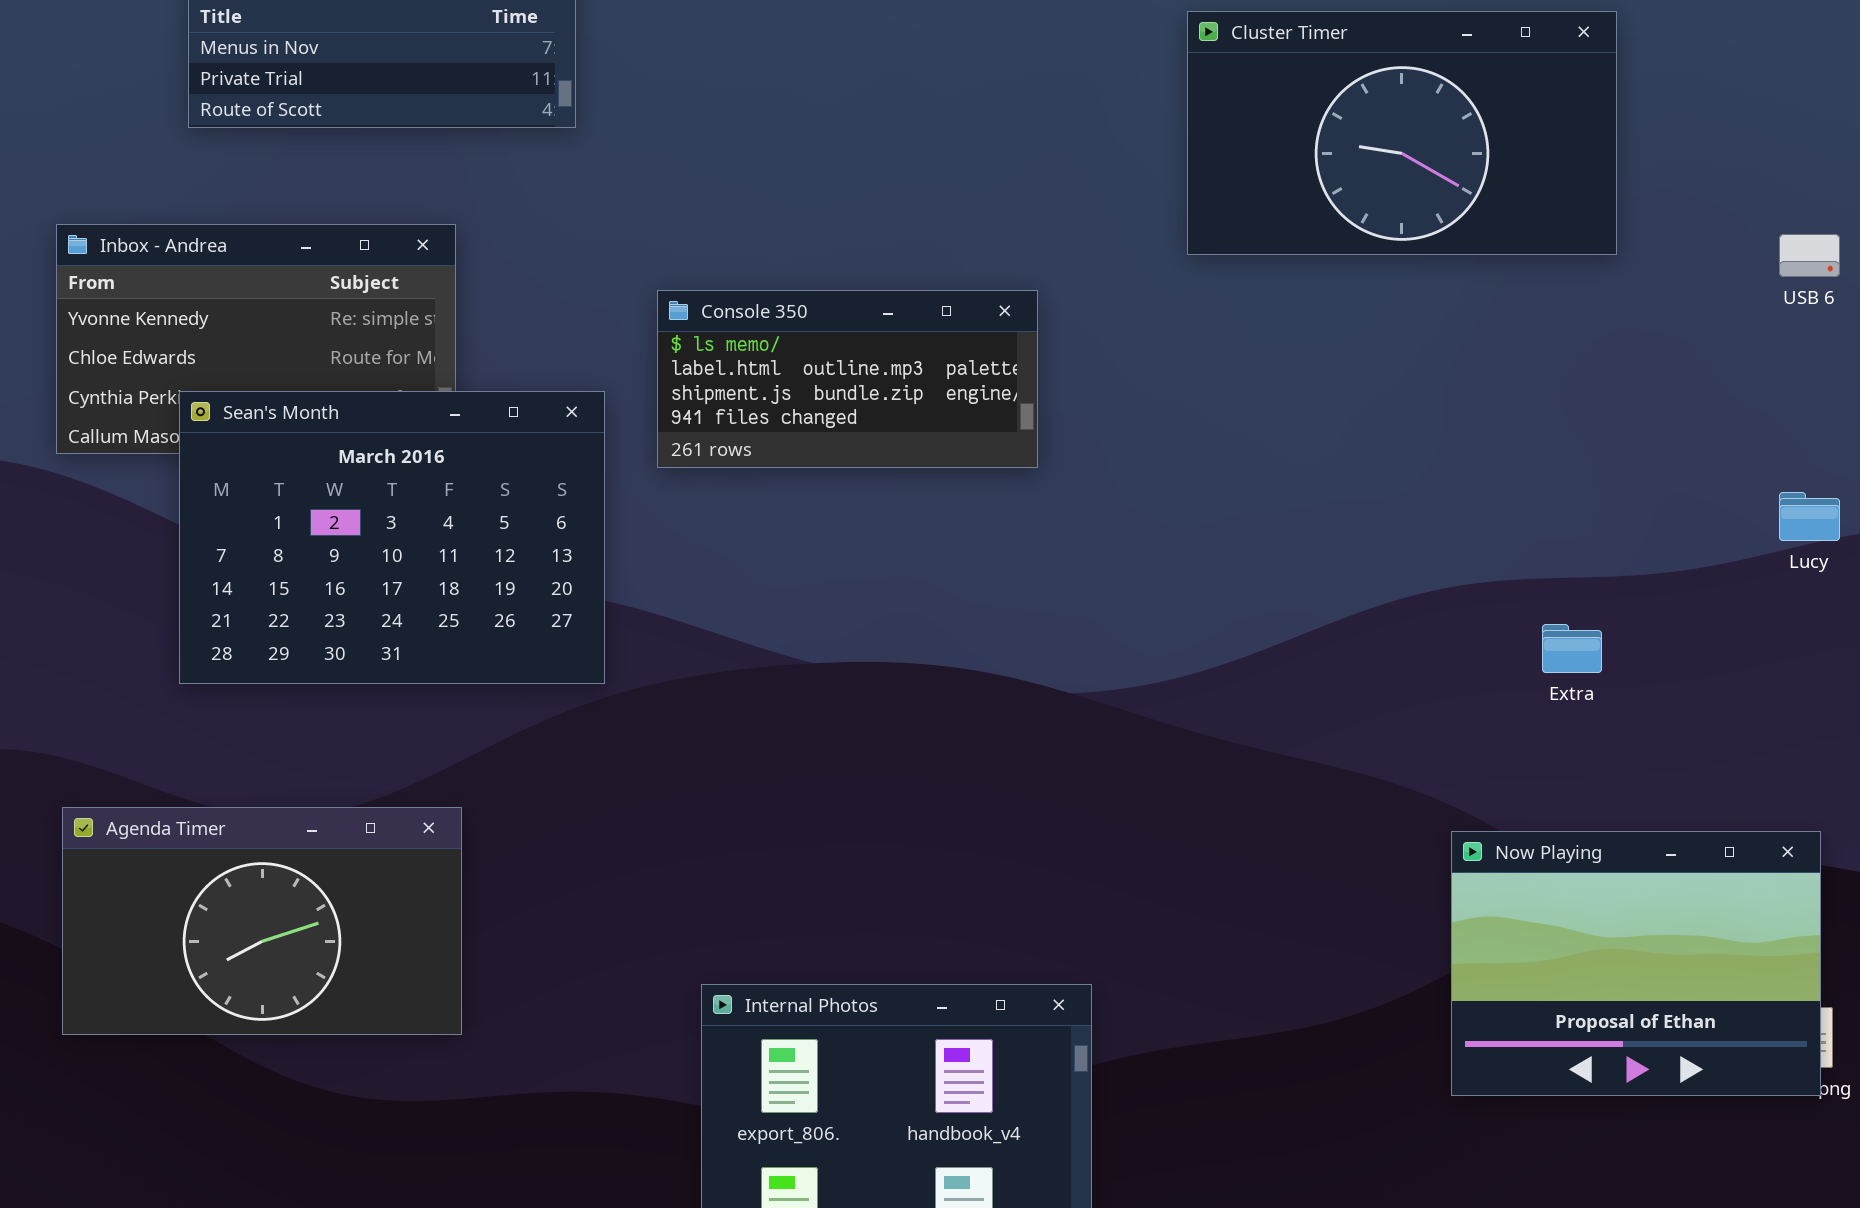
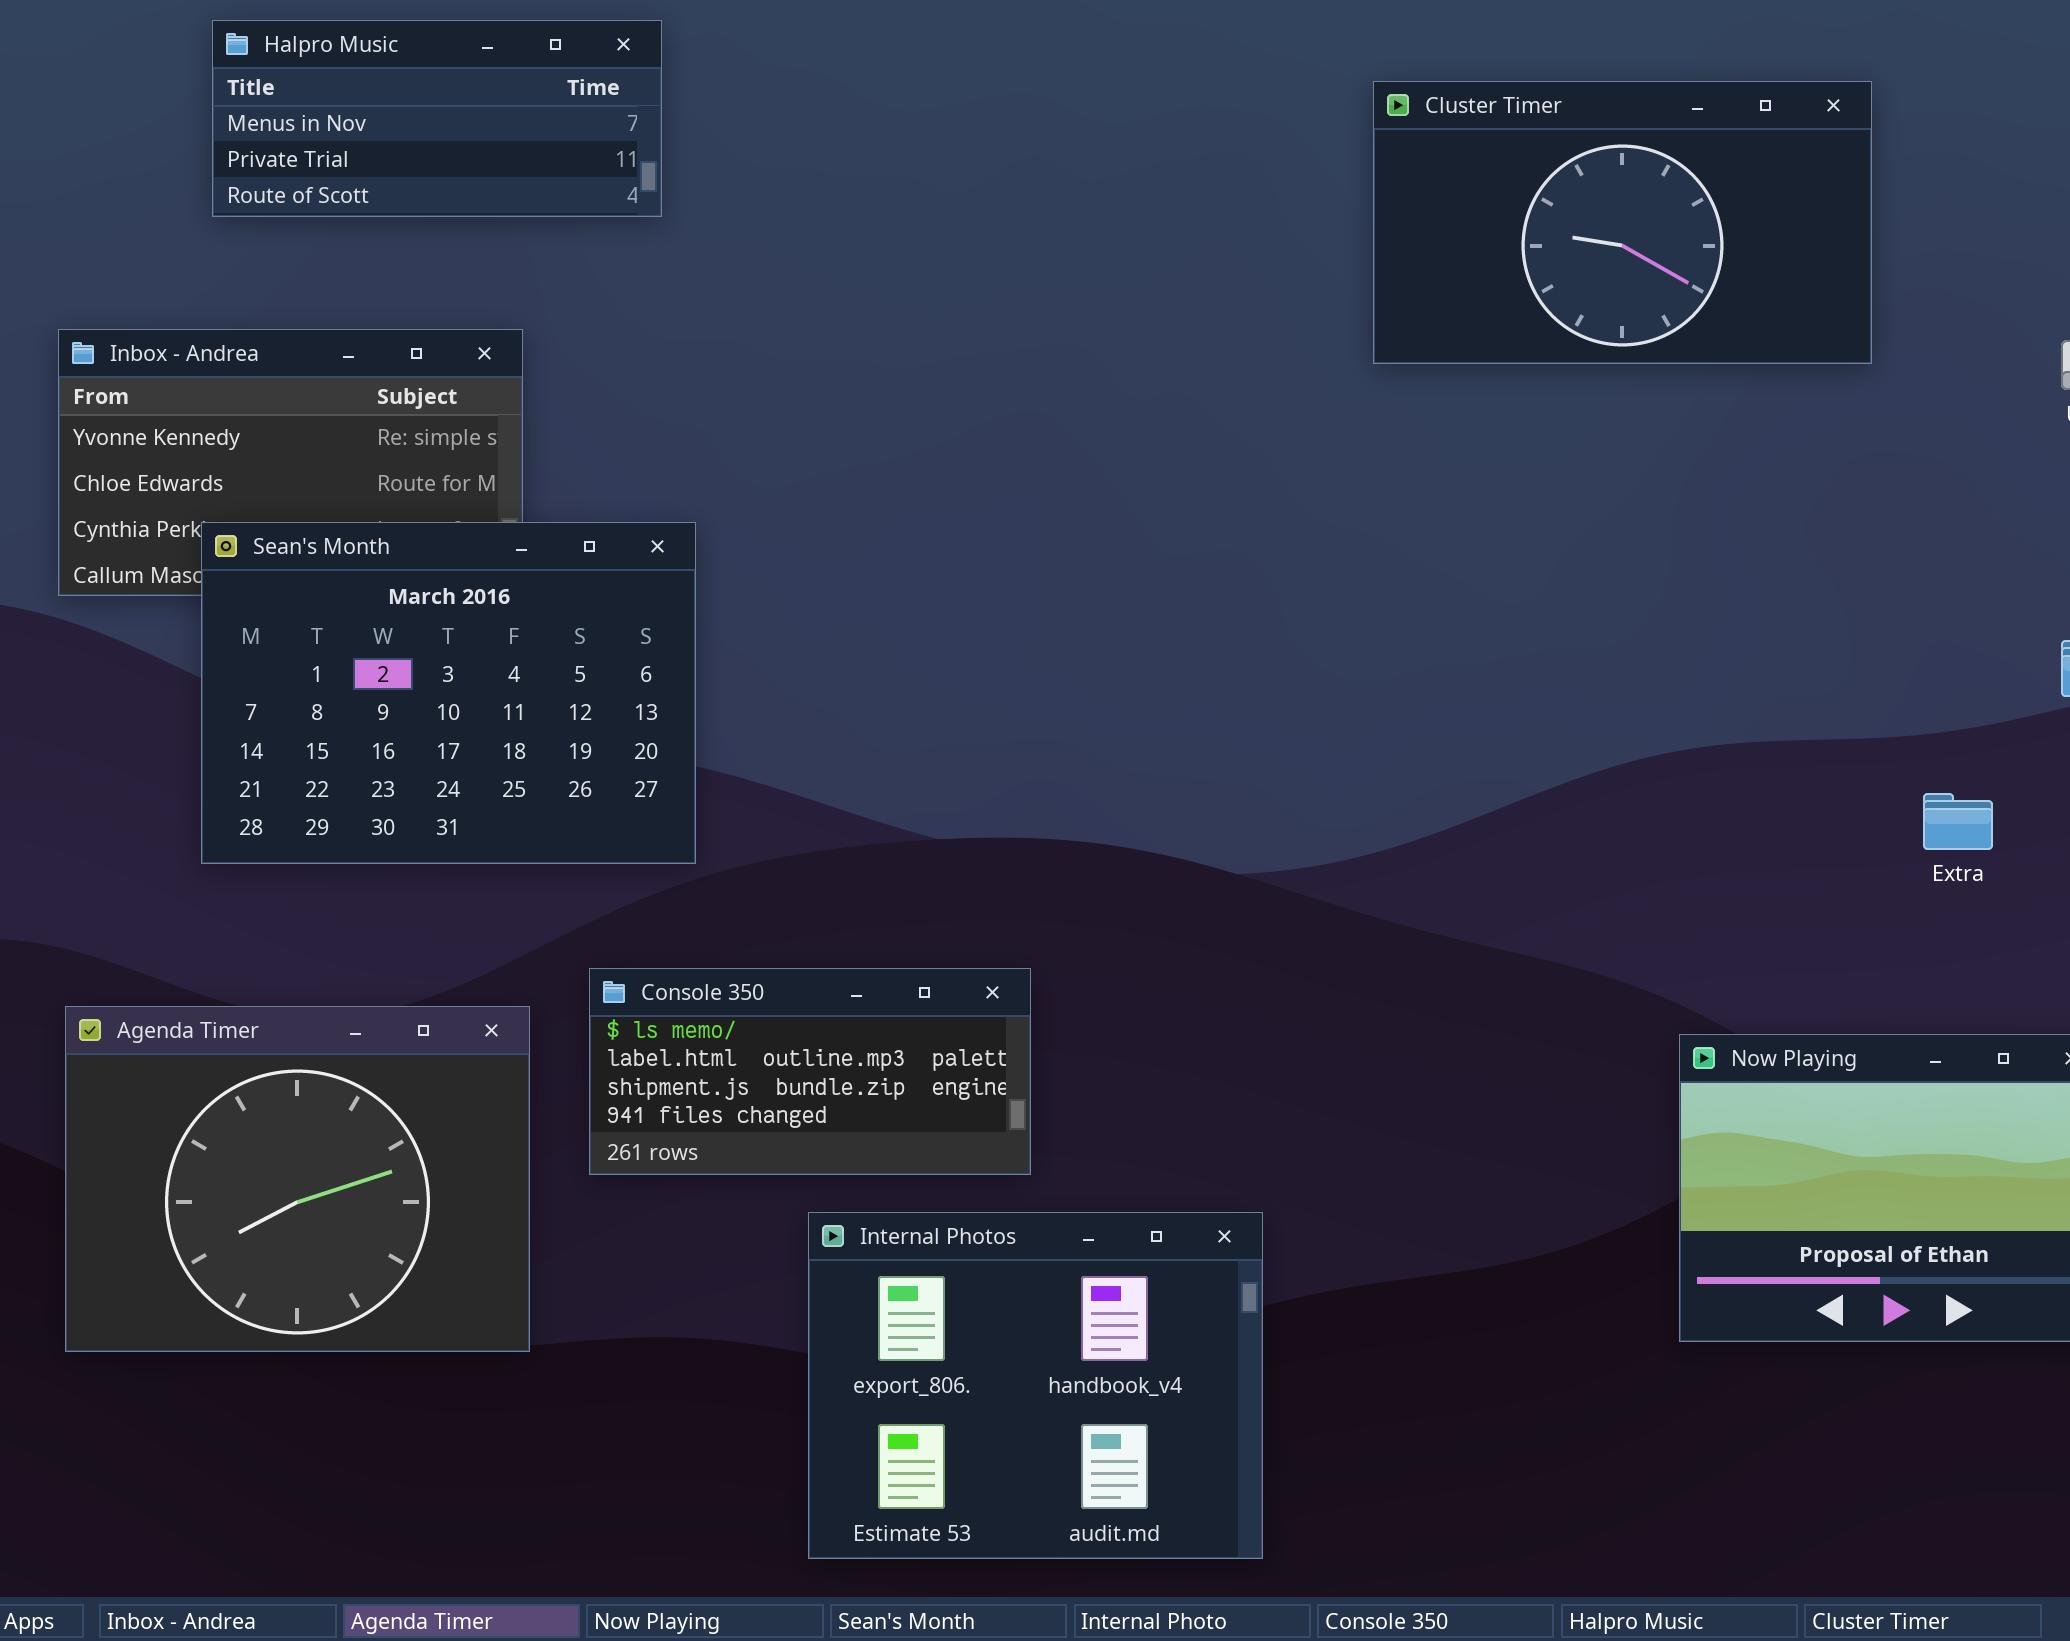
Console 350: [657,290,1038,468] -> [589,968,1031,1175], moved
Extra: [1542,624,1602,673] -> [1923,793,1993,850], moved
Agenda Timer: [62,807,462,1035] -> [65,1006,530,1352], resized

